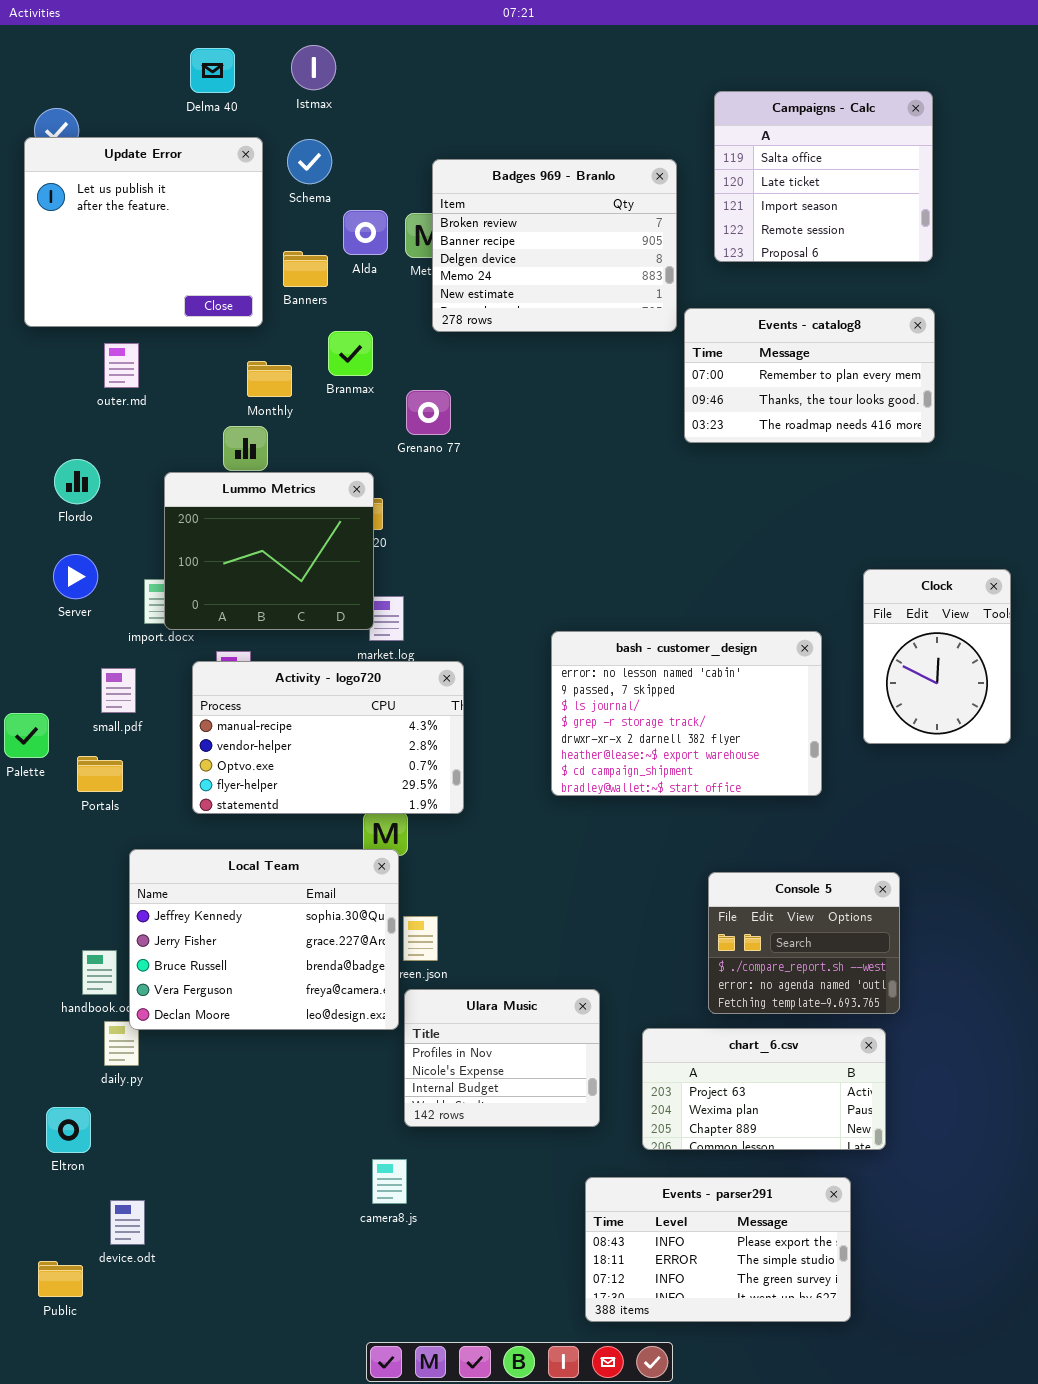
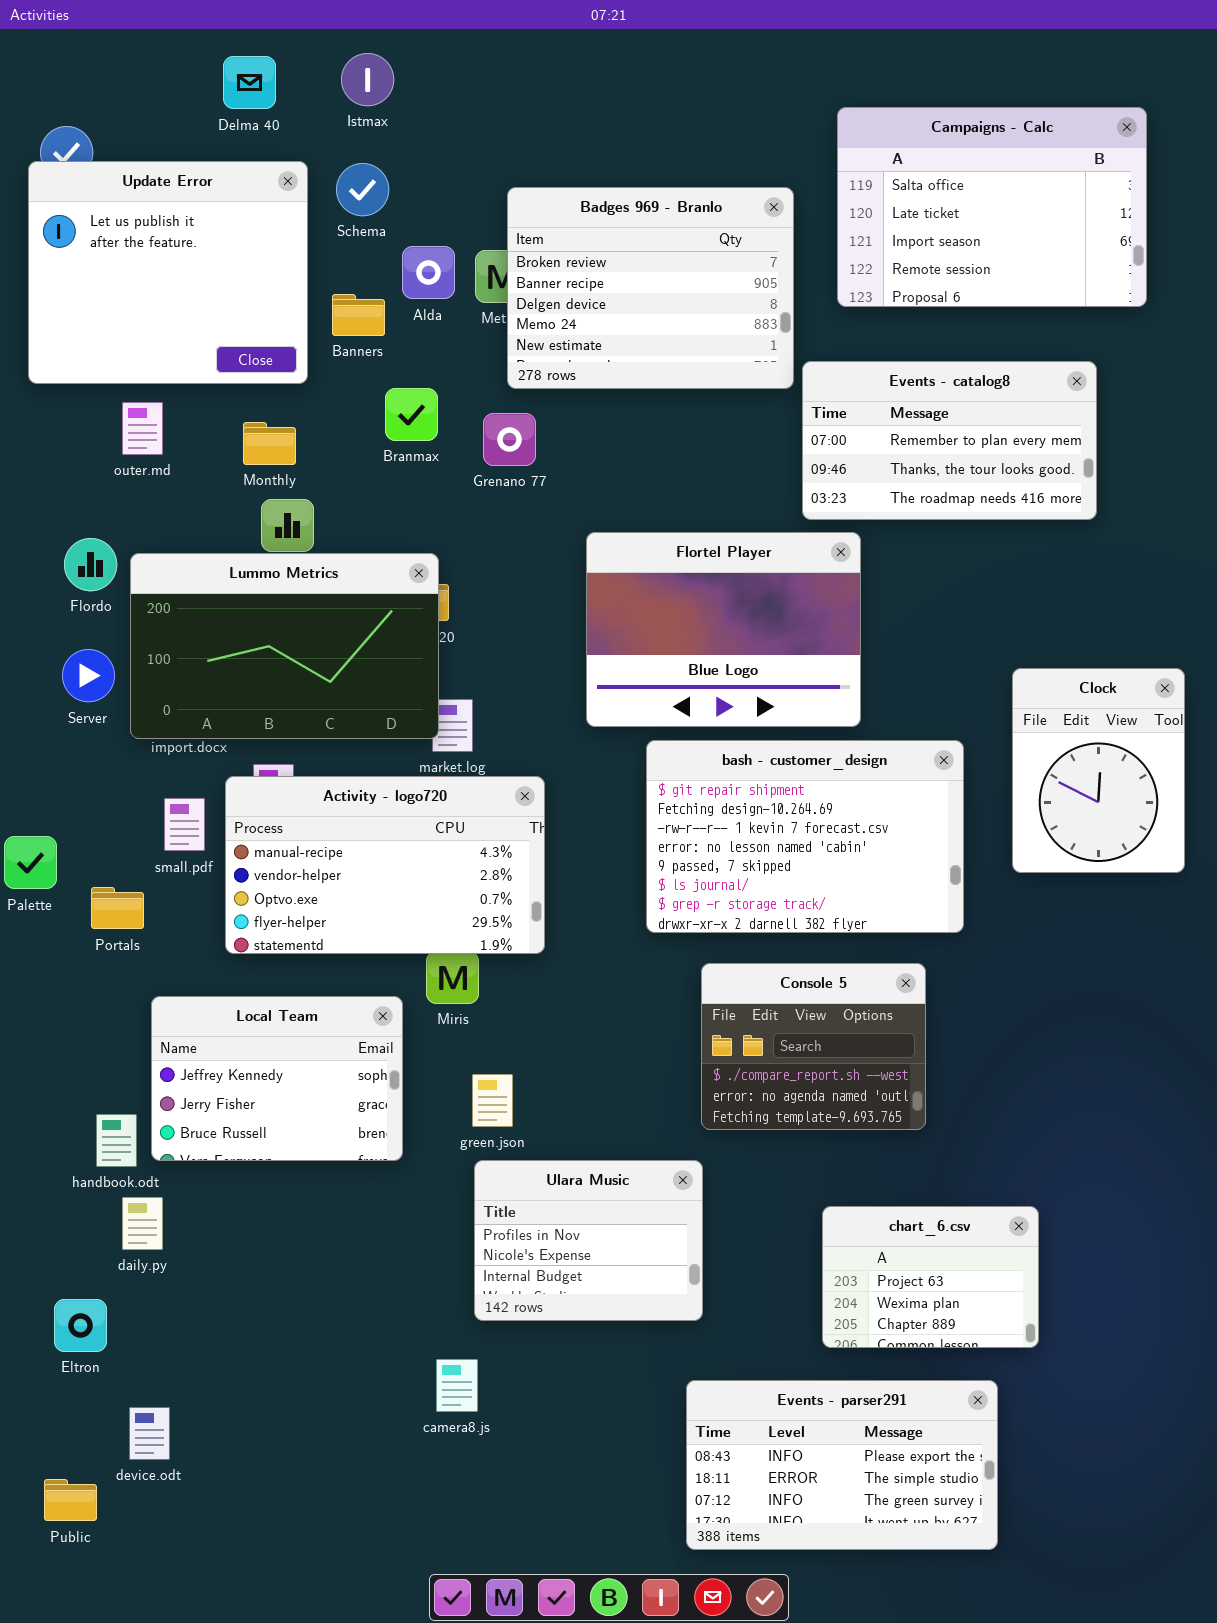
Campaigns - Calc: [714,91,933,262] -> [837,107,1147,307], resized
Monthly: [247,361,292,397] -> [243,422,296,465], moved
Grenano 77: [406,390,451,435] -> [483,413,536,466], moved
Flortel Player: none -> [586,532,861,727], opened
Lummo Metrics: [164,472,374,630] -> [130,553,439,739], resized
bash - customer_design: [551,631,822,796] -> [646,740,964,933], scrolled up 3 rows
small.pdf: [101,668,136,713] -> [164,798,205,851], moved
Local Team: [129,849,399,1030] -> [151,996,403,1161], resized
Console 5: [708,872,900,1014] -> [701,963,926,1130], moved
chart_6.csv: [642,1028,886,1150] -> [822,1206,1039,1348], resized

